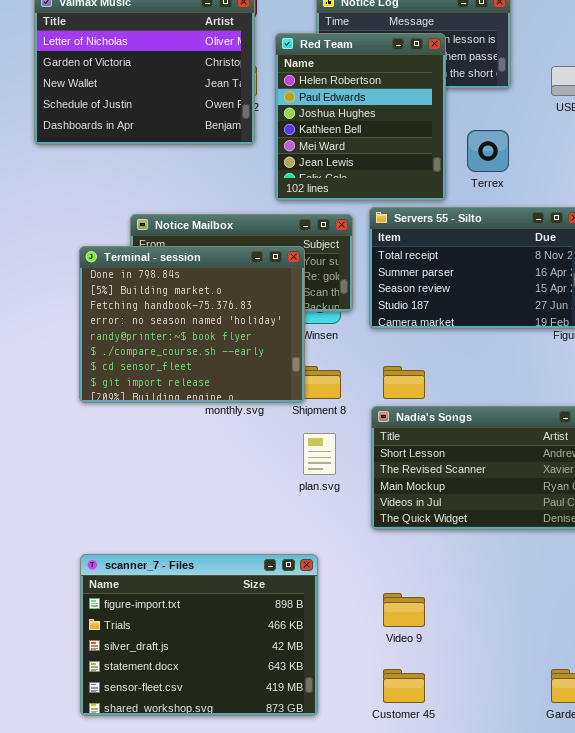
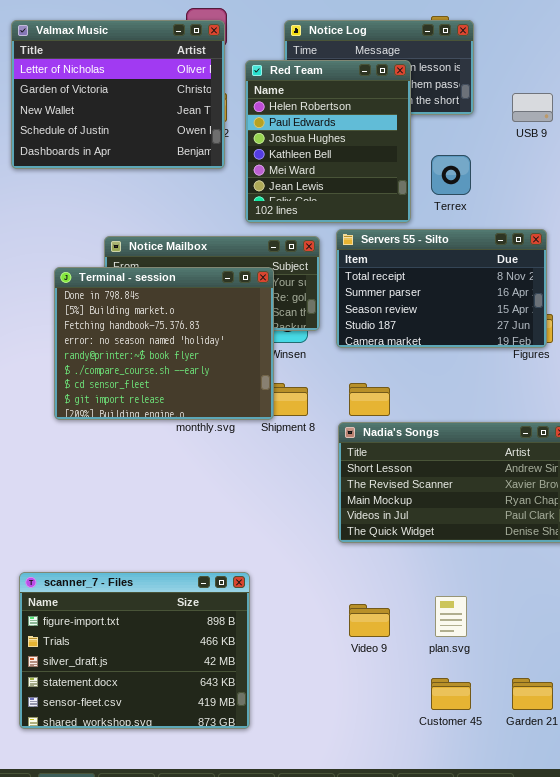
plan.svg: [303,433,336,475] -> [435,596,467,637], moved
scanner_7 - Files: [80,554,318,716] -> [19,572,250,729], moved
Customer 45: [383,669,425,703] -> [431,678,471,710], moved

